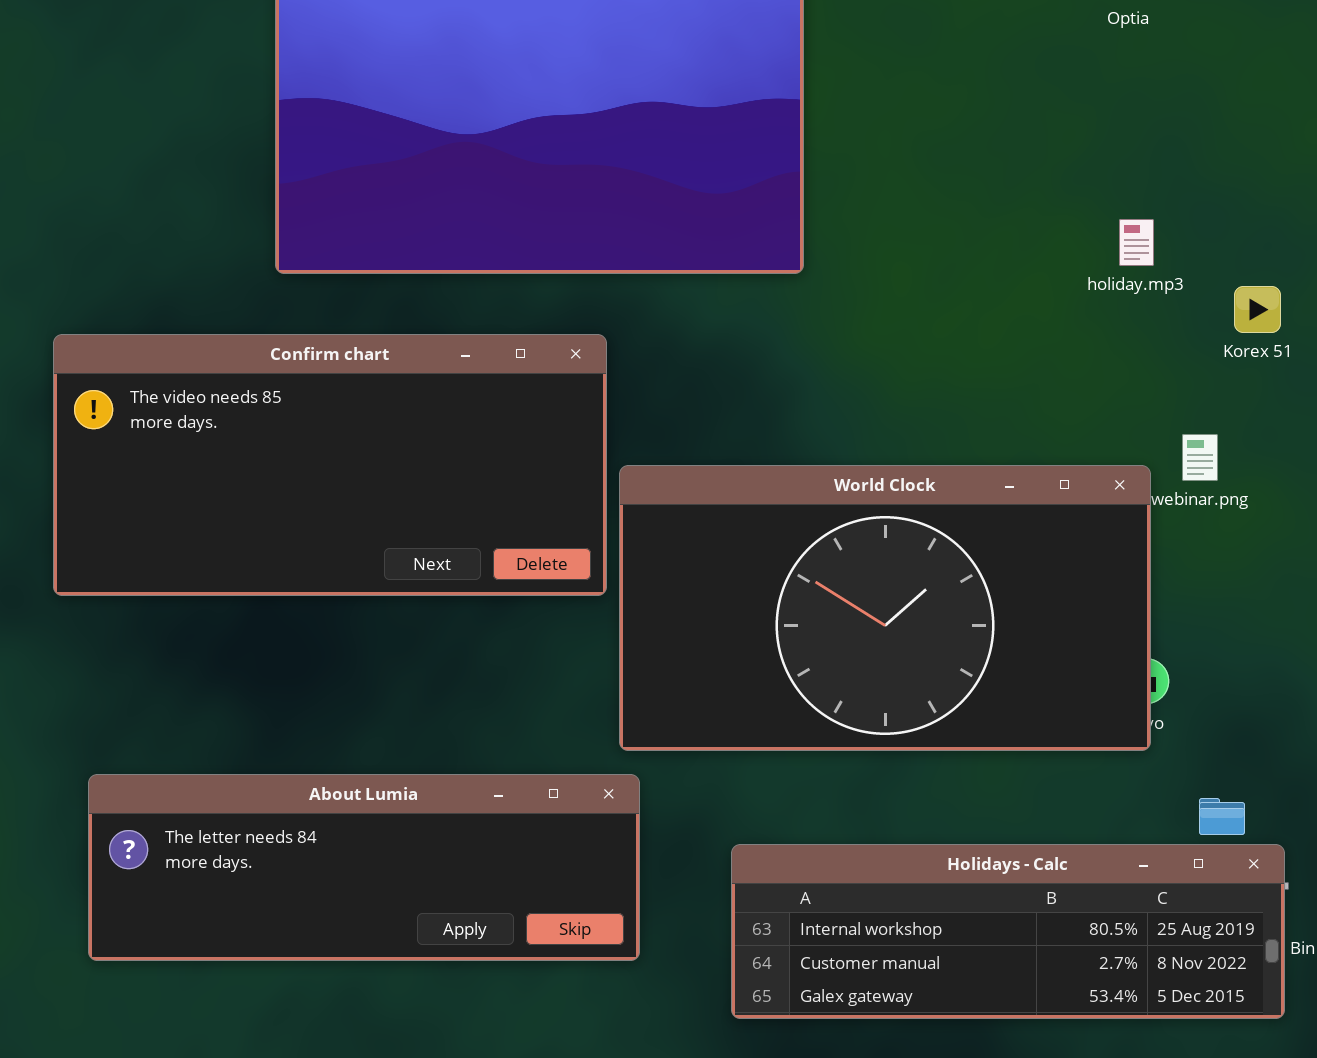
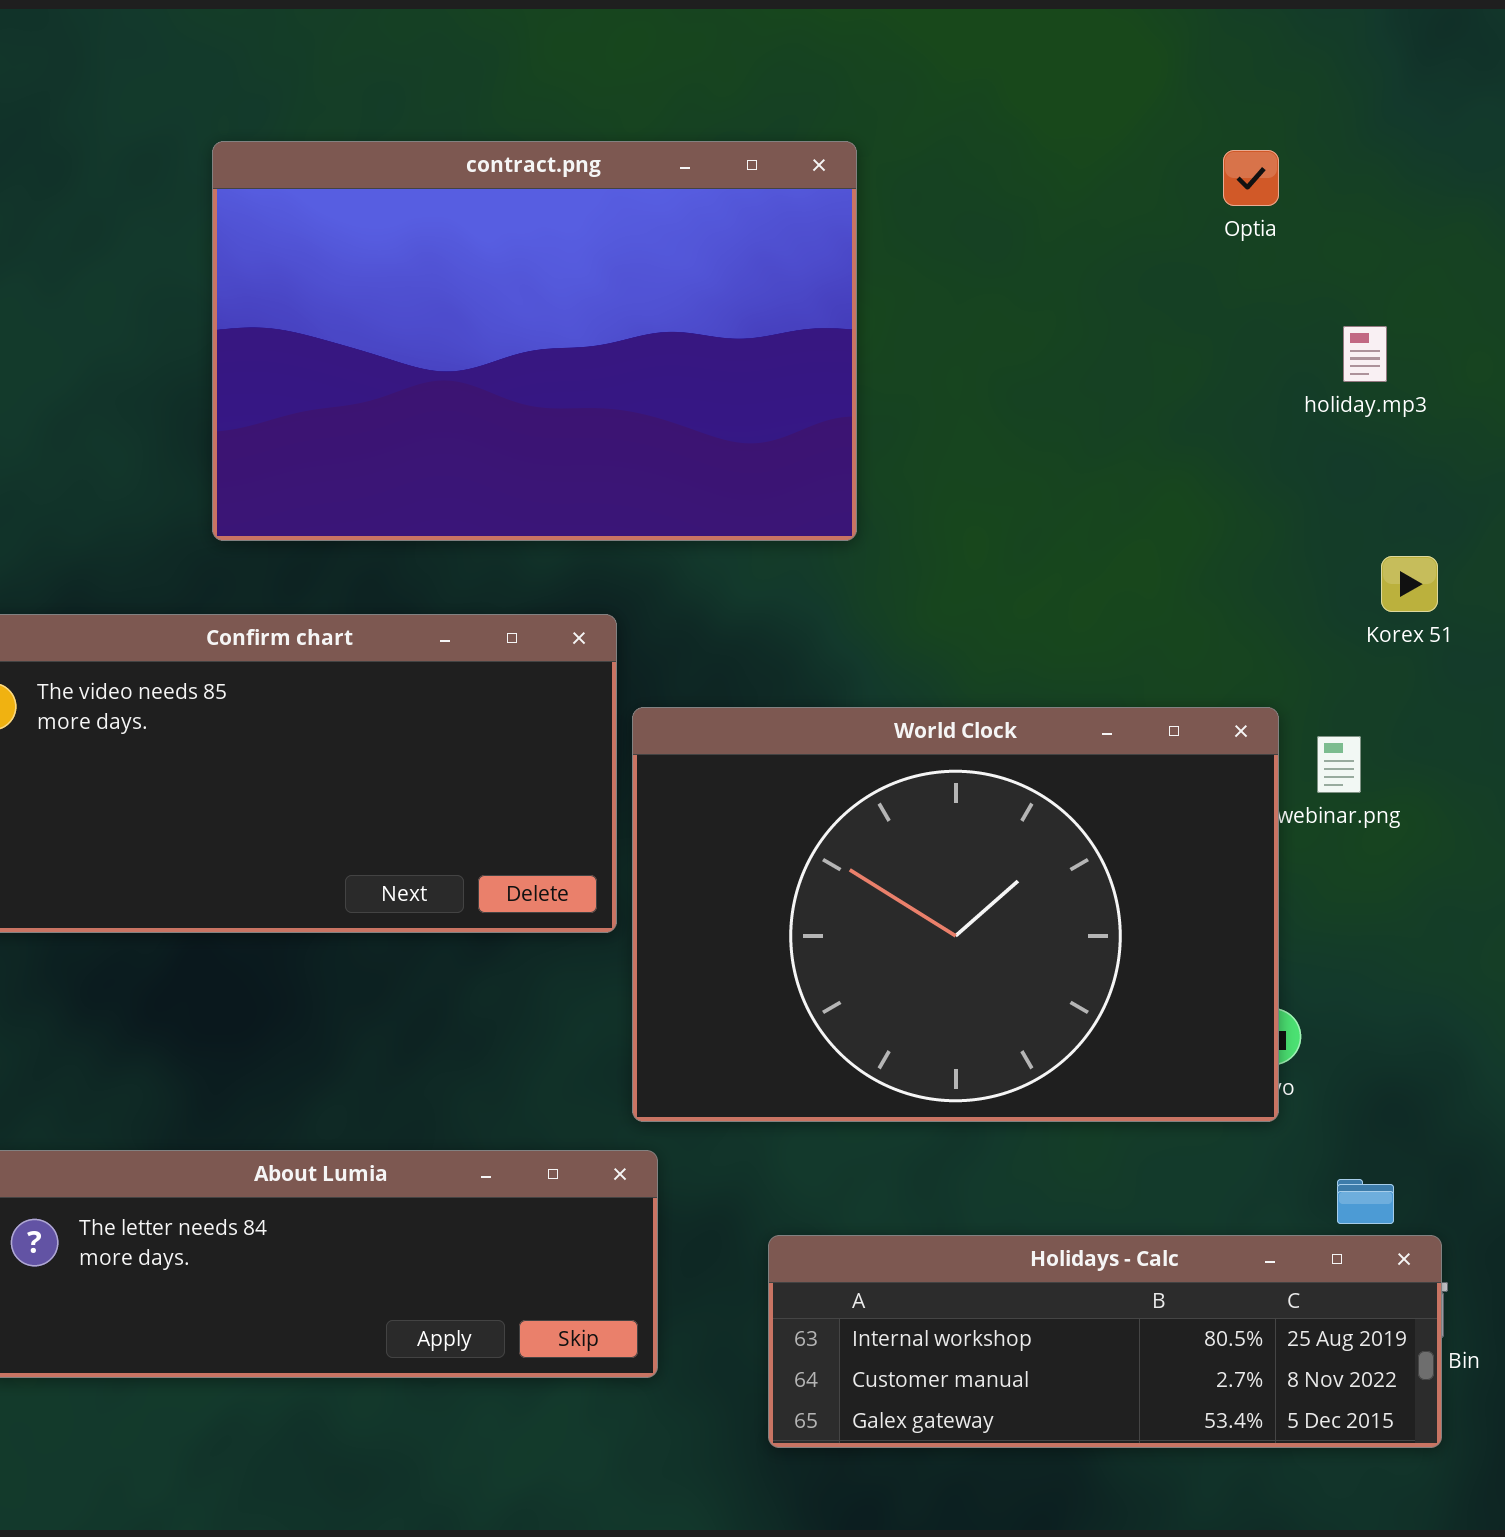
holiday.mp3: [1119,219,1154,266] -> [1343,326,1387,382], moved
World Clock: [619,465,1151,751] -> [632,707,1279,1122], resized

